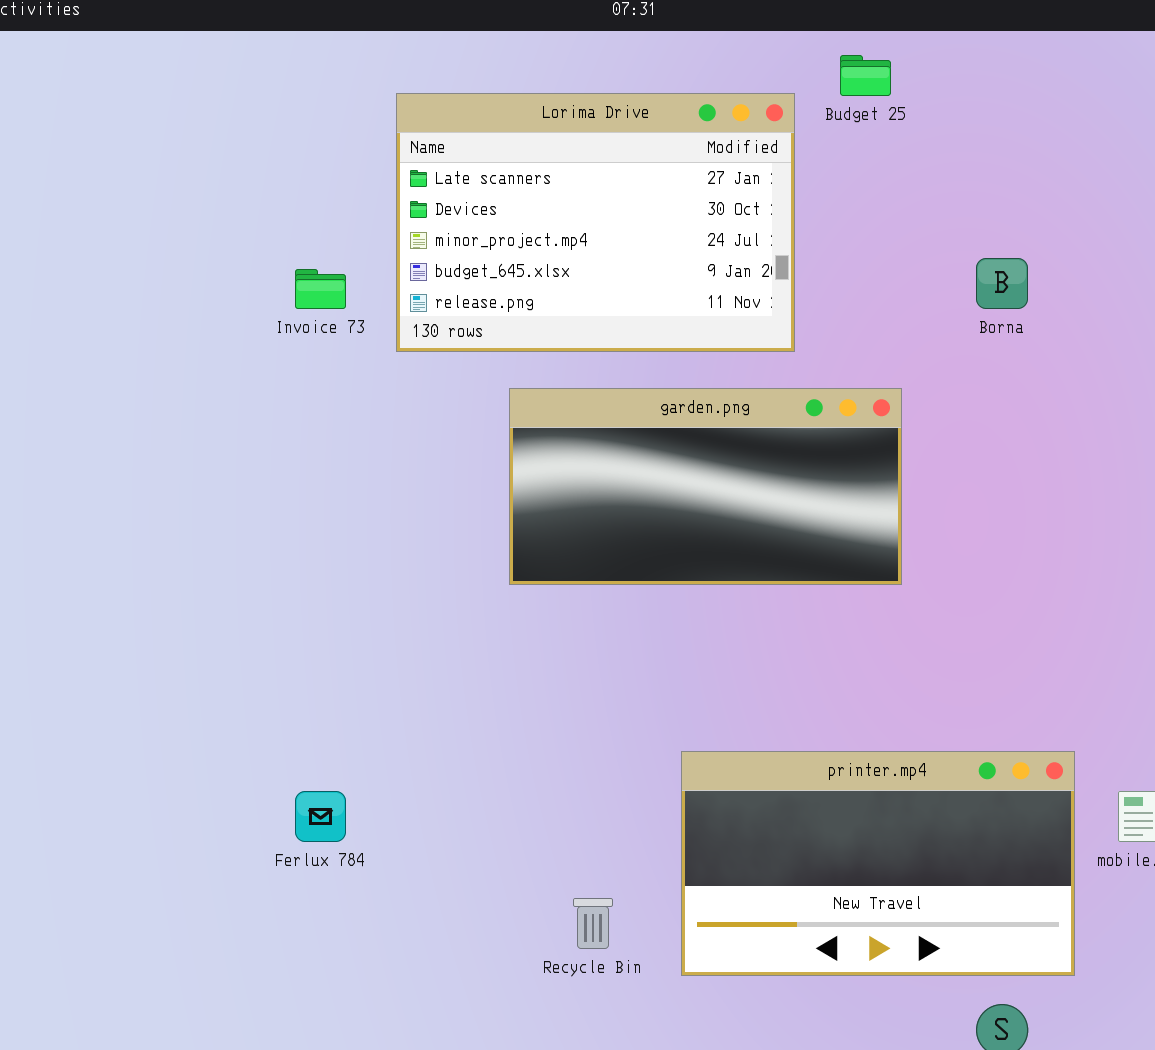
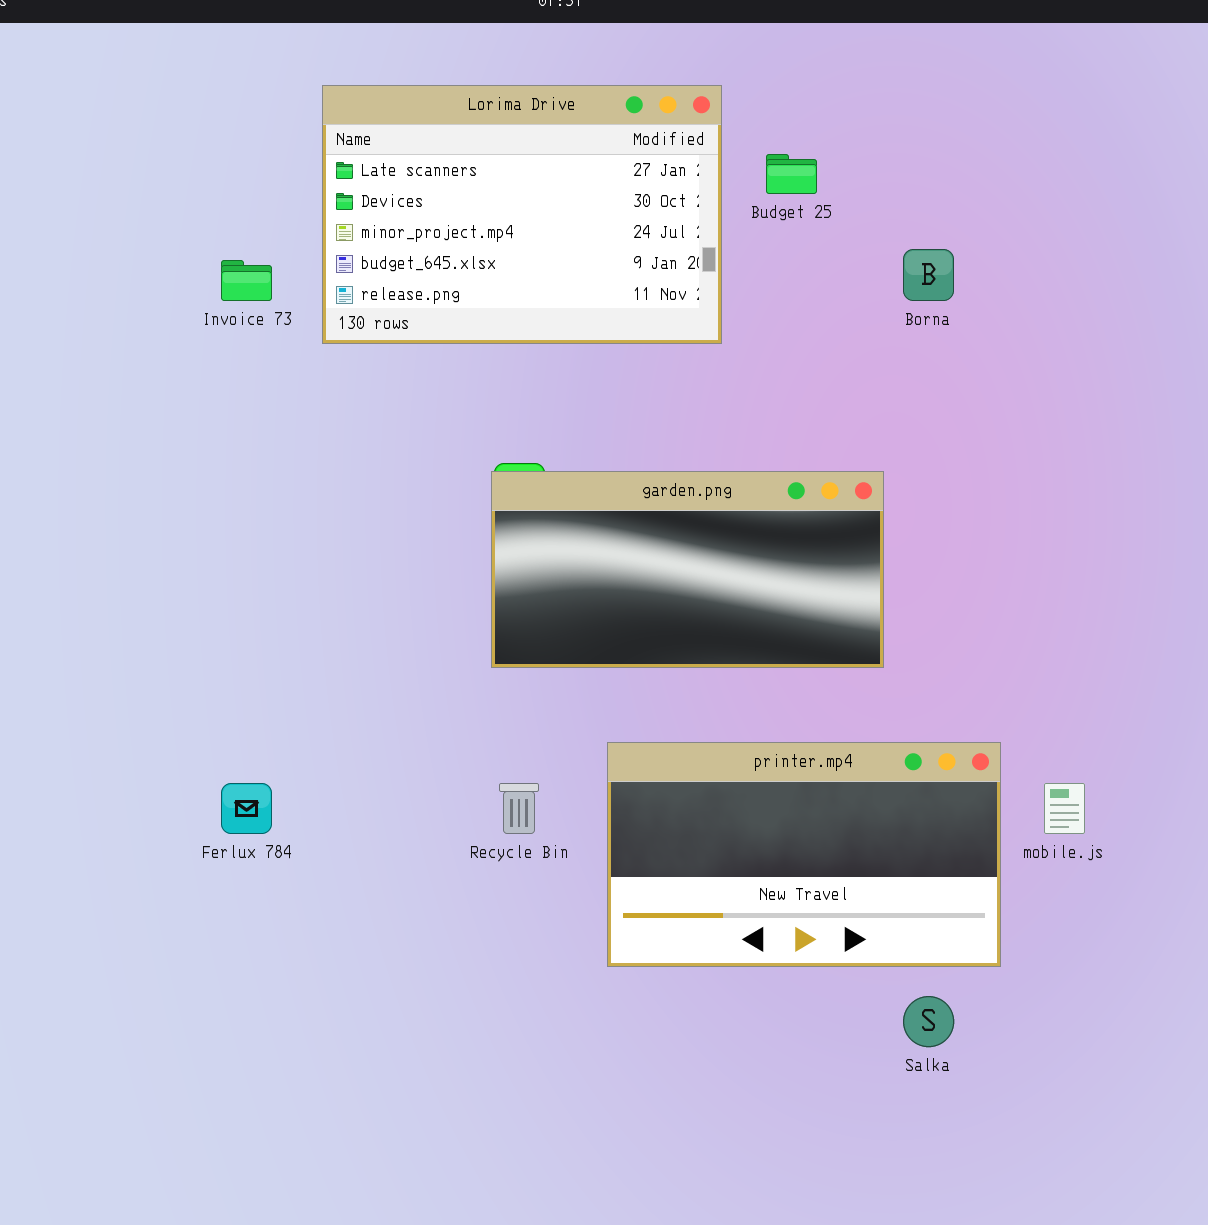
Budget 25: [840,55,891,96] -> [766,154,817,194], moved
garden.png: [509,388,902,585] -> [491,471,884,668], moved
Recycle Bin: [573,898,613,949] -> [499,783,539,834], moved

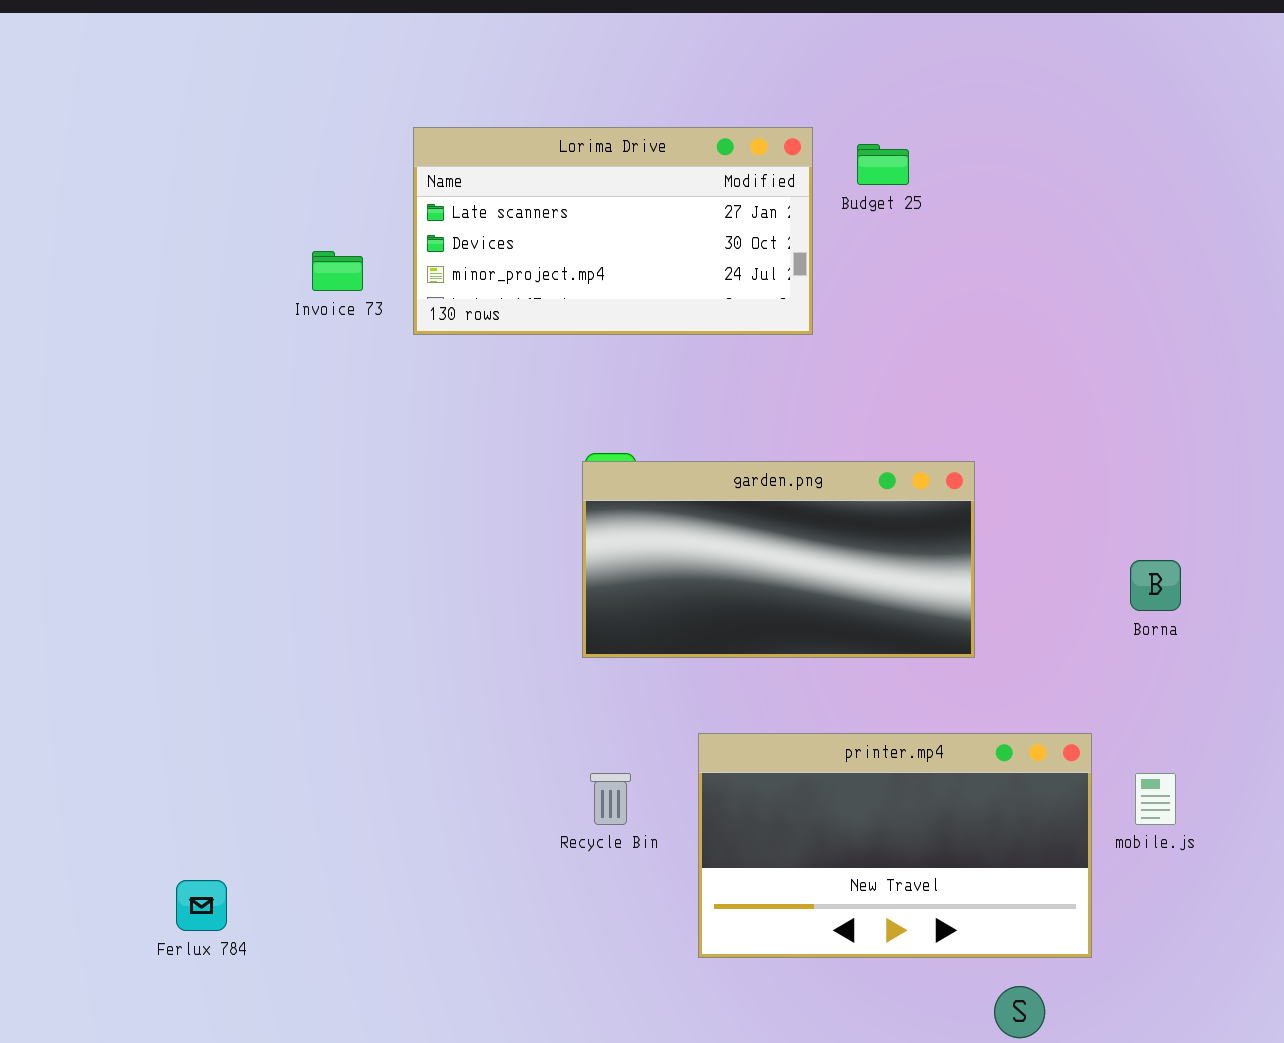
Lorima Drive: [322,85,722,344] -> [413,127,813,335], resized
Borna: [903,249,954,301] -> [1130,560,1181,611], moved
Ferlux 784: [221,783,272,834] -> [176,880,227,931], moved

